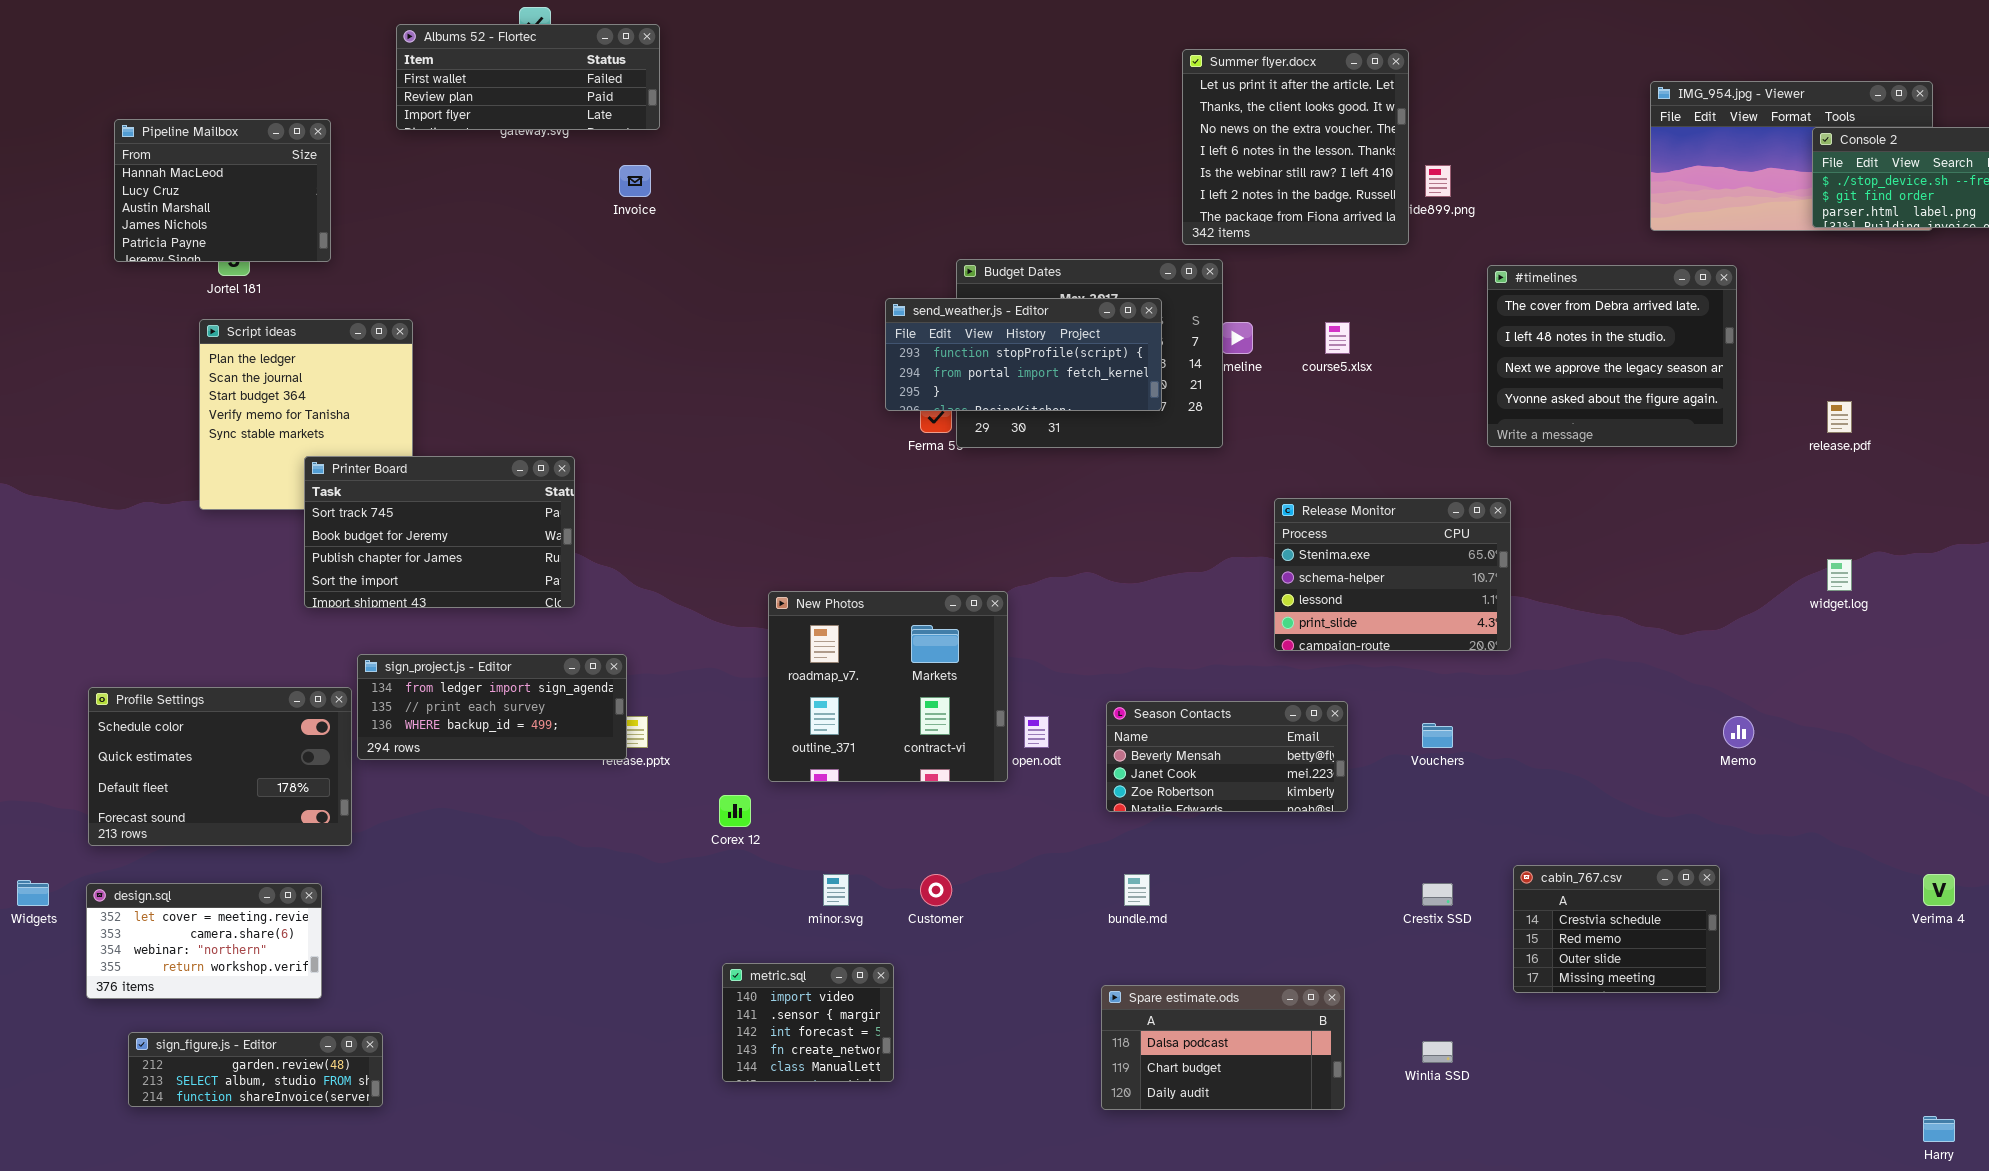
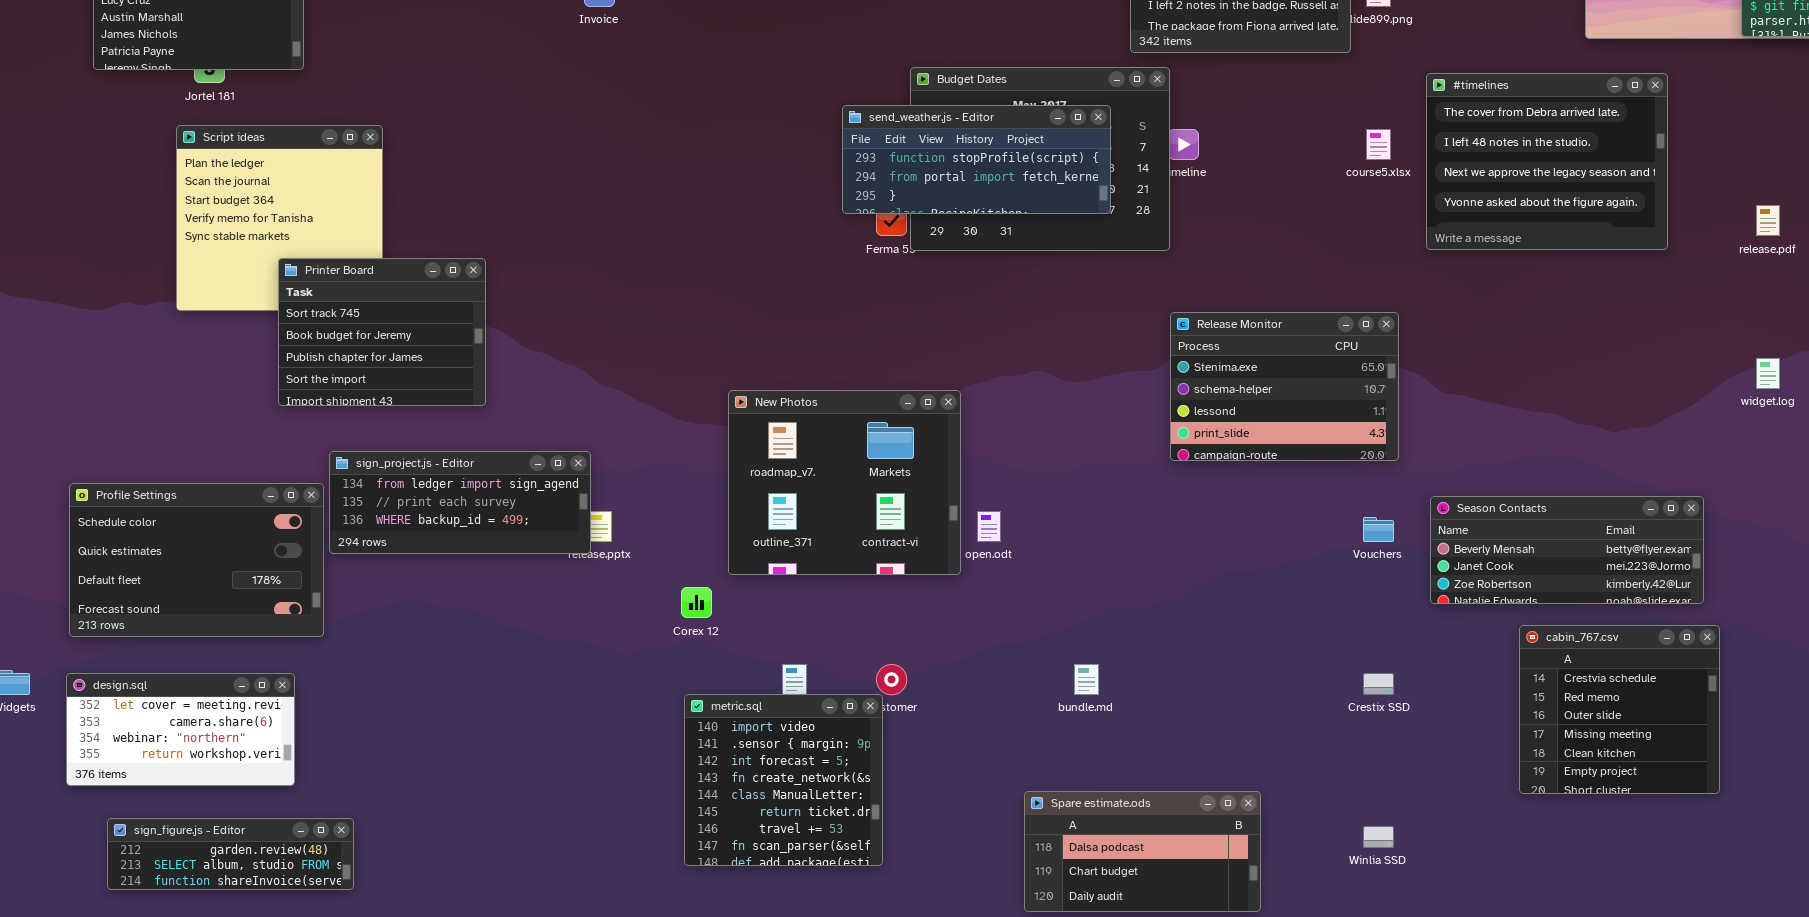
course5.xlsx: [1325,322,1350,354] -> [1366,129,1391,160], moved
Printer Board: [304,456,575,608] -> [278,258,486,406], resized
Release Monitor: [1274,498,1511,651] -> [1170,312,1399,461], moved
Season Contacts: [1106,701,1348,812] -> [1430,496,1704,604], moved, resized
cabin_767.csv: [1513,865,1720,993] -> [1519,625,1720,794], moved, resized
metric.sql: [722,963,894,1082] -> [684,694,883,866], resized
Spare estimate.ods: [1101,985,1345,1110] -> [1024,791,1261,912], moved

